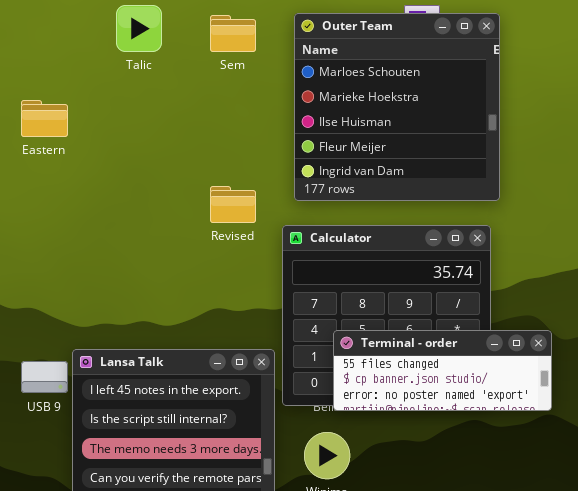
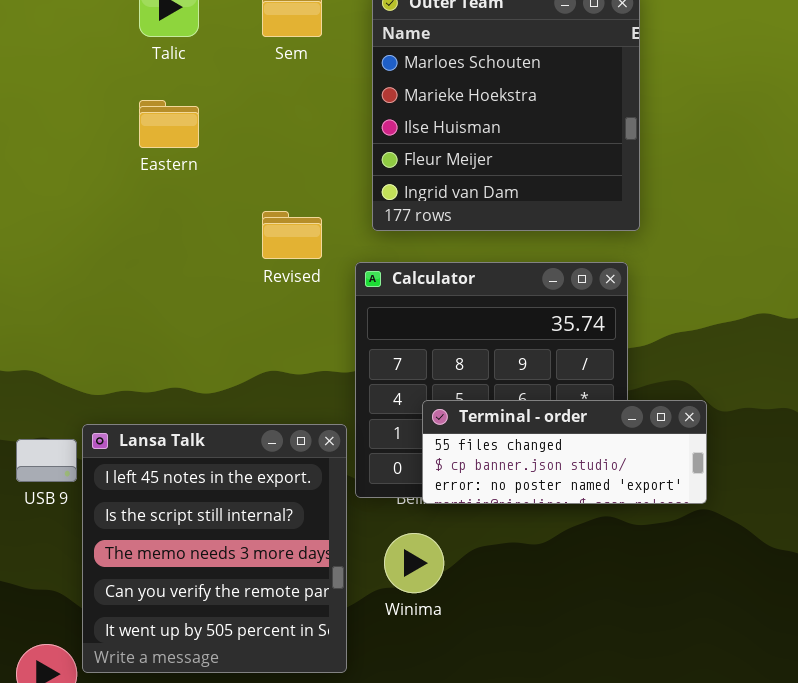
Eastern: [21,100,68,137] -> [139,100,199,148], moved

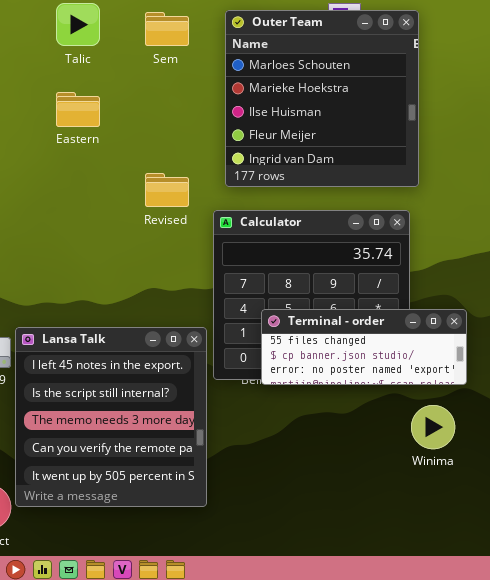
Winima: [384,533,444,593] -> [411,405,455,449], moved

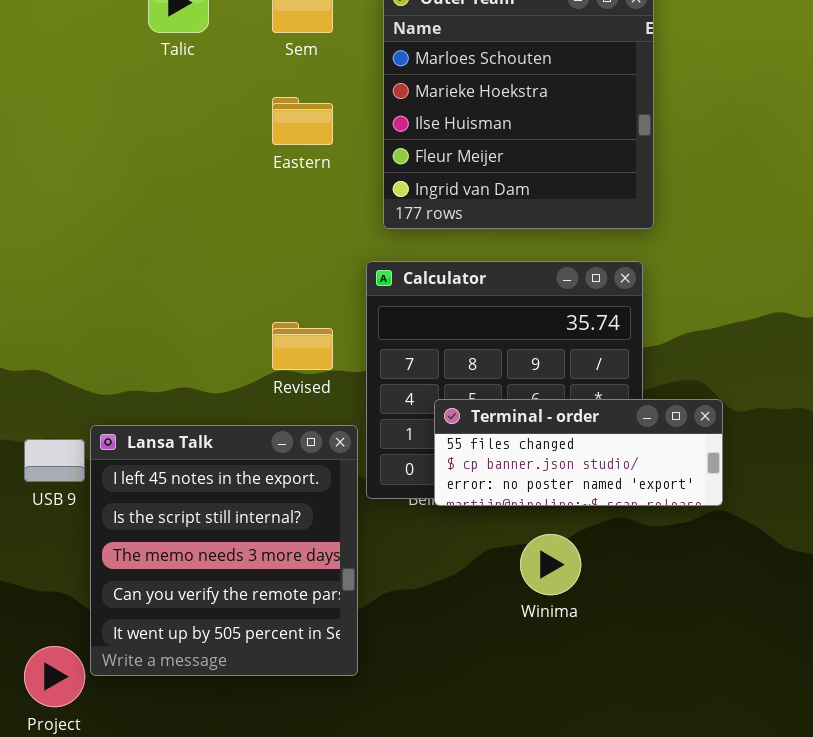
Eastern: [56,92,100,127] -> [272,97,333,145], moved
Revised: [145,173,189,207] -> [272,322,333,370], moved
Winima: [411,405,455,449] -> [520,534,581,595], moved

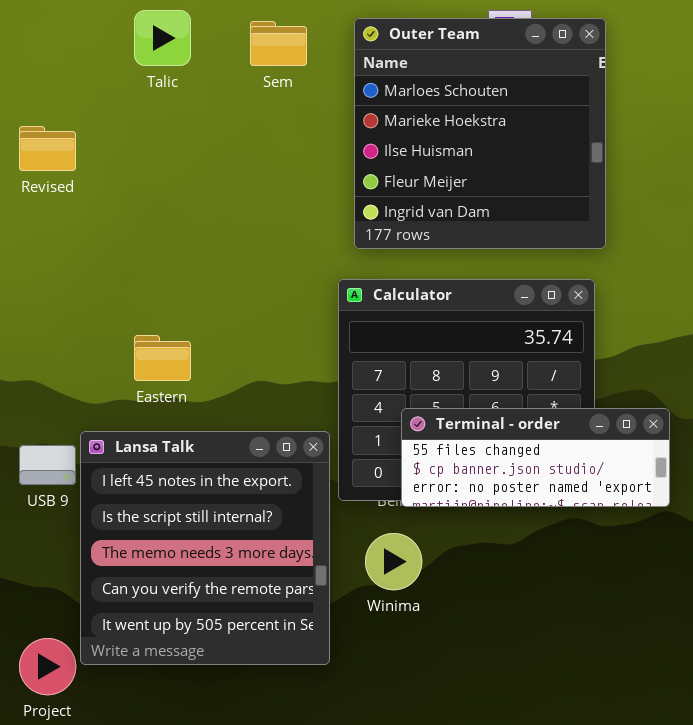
Eastern: [272,97,333,145] -> [134,335,191,381], moved
Revised: [272,322,333,370] -> [19,126,76,171], moved
Winima: [520,534,581,595] -> [365,533,422,590], moved

